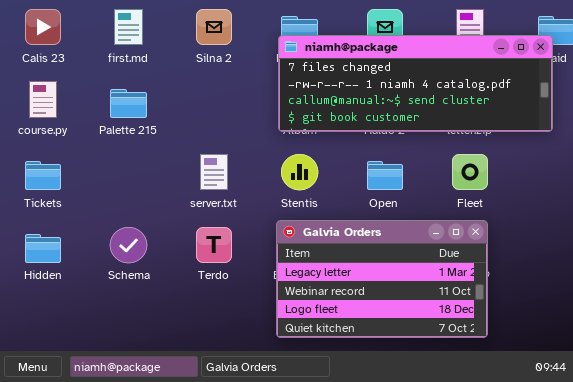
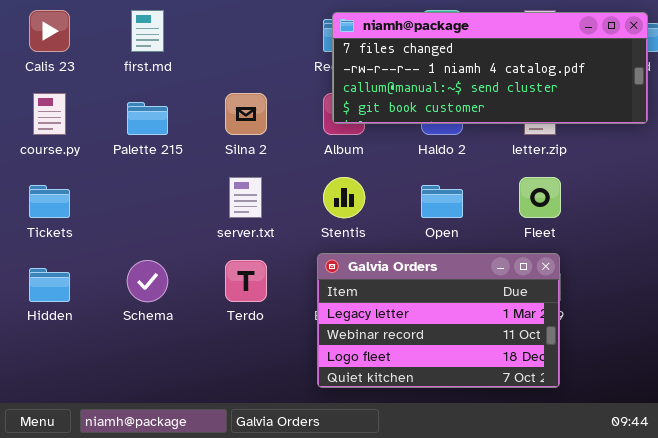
Silna 2: [196,9,232,45] -> [225,93,267,135], moved
niamh@package: [278,35,553,132] -> [332,12,648,124], moved

